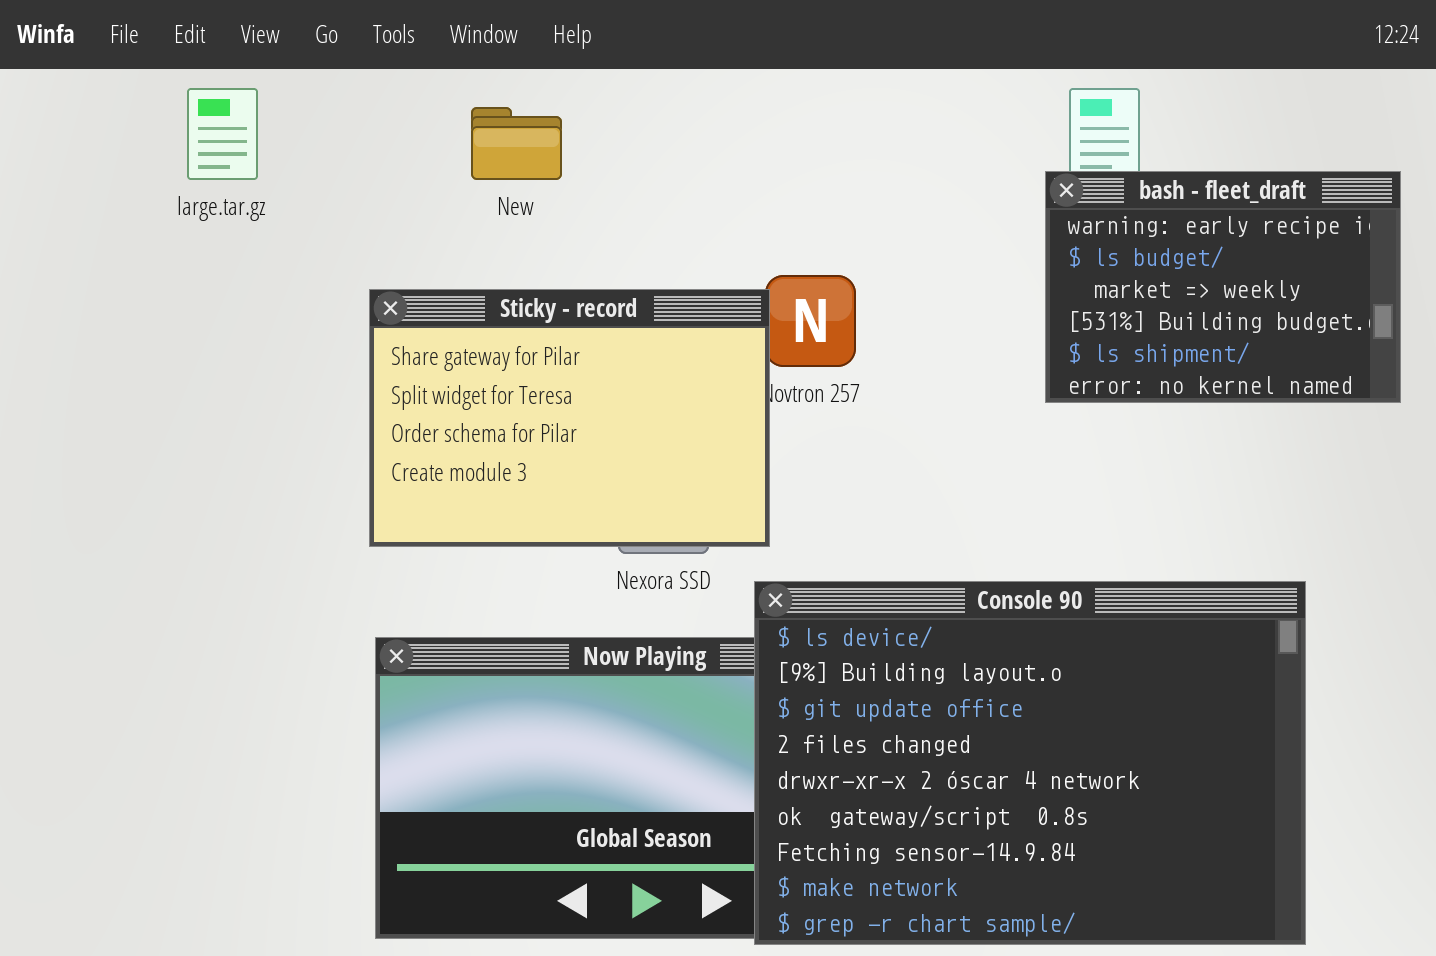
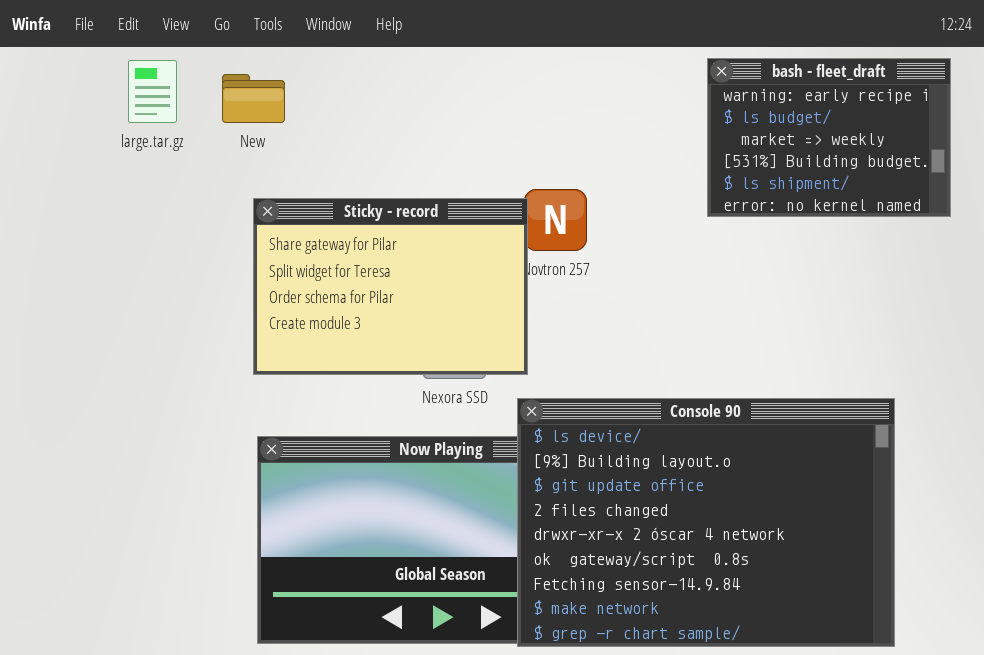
New: [471,107,562,180] -> [222,74,285,123], moved
bash - fleet_draft: [1045,171,1401,403] -> [707,58,951,217], moved

